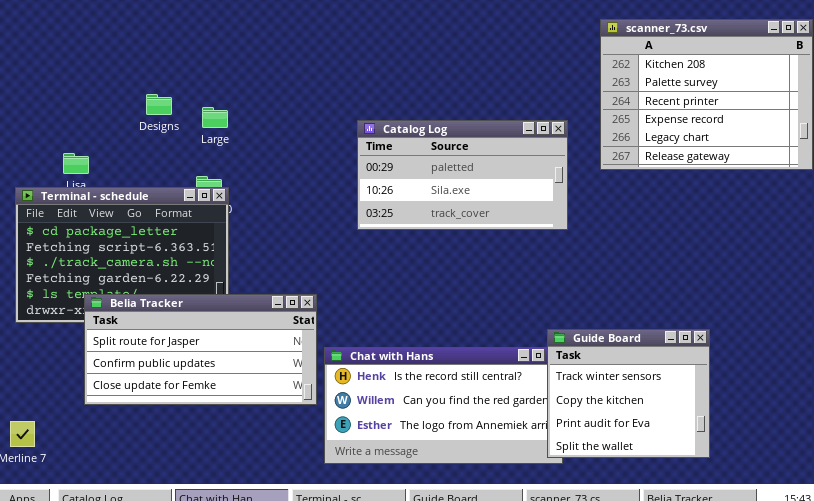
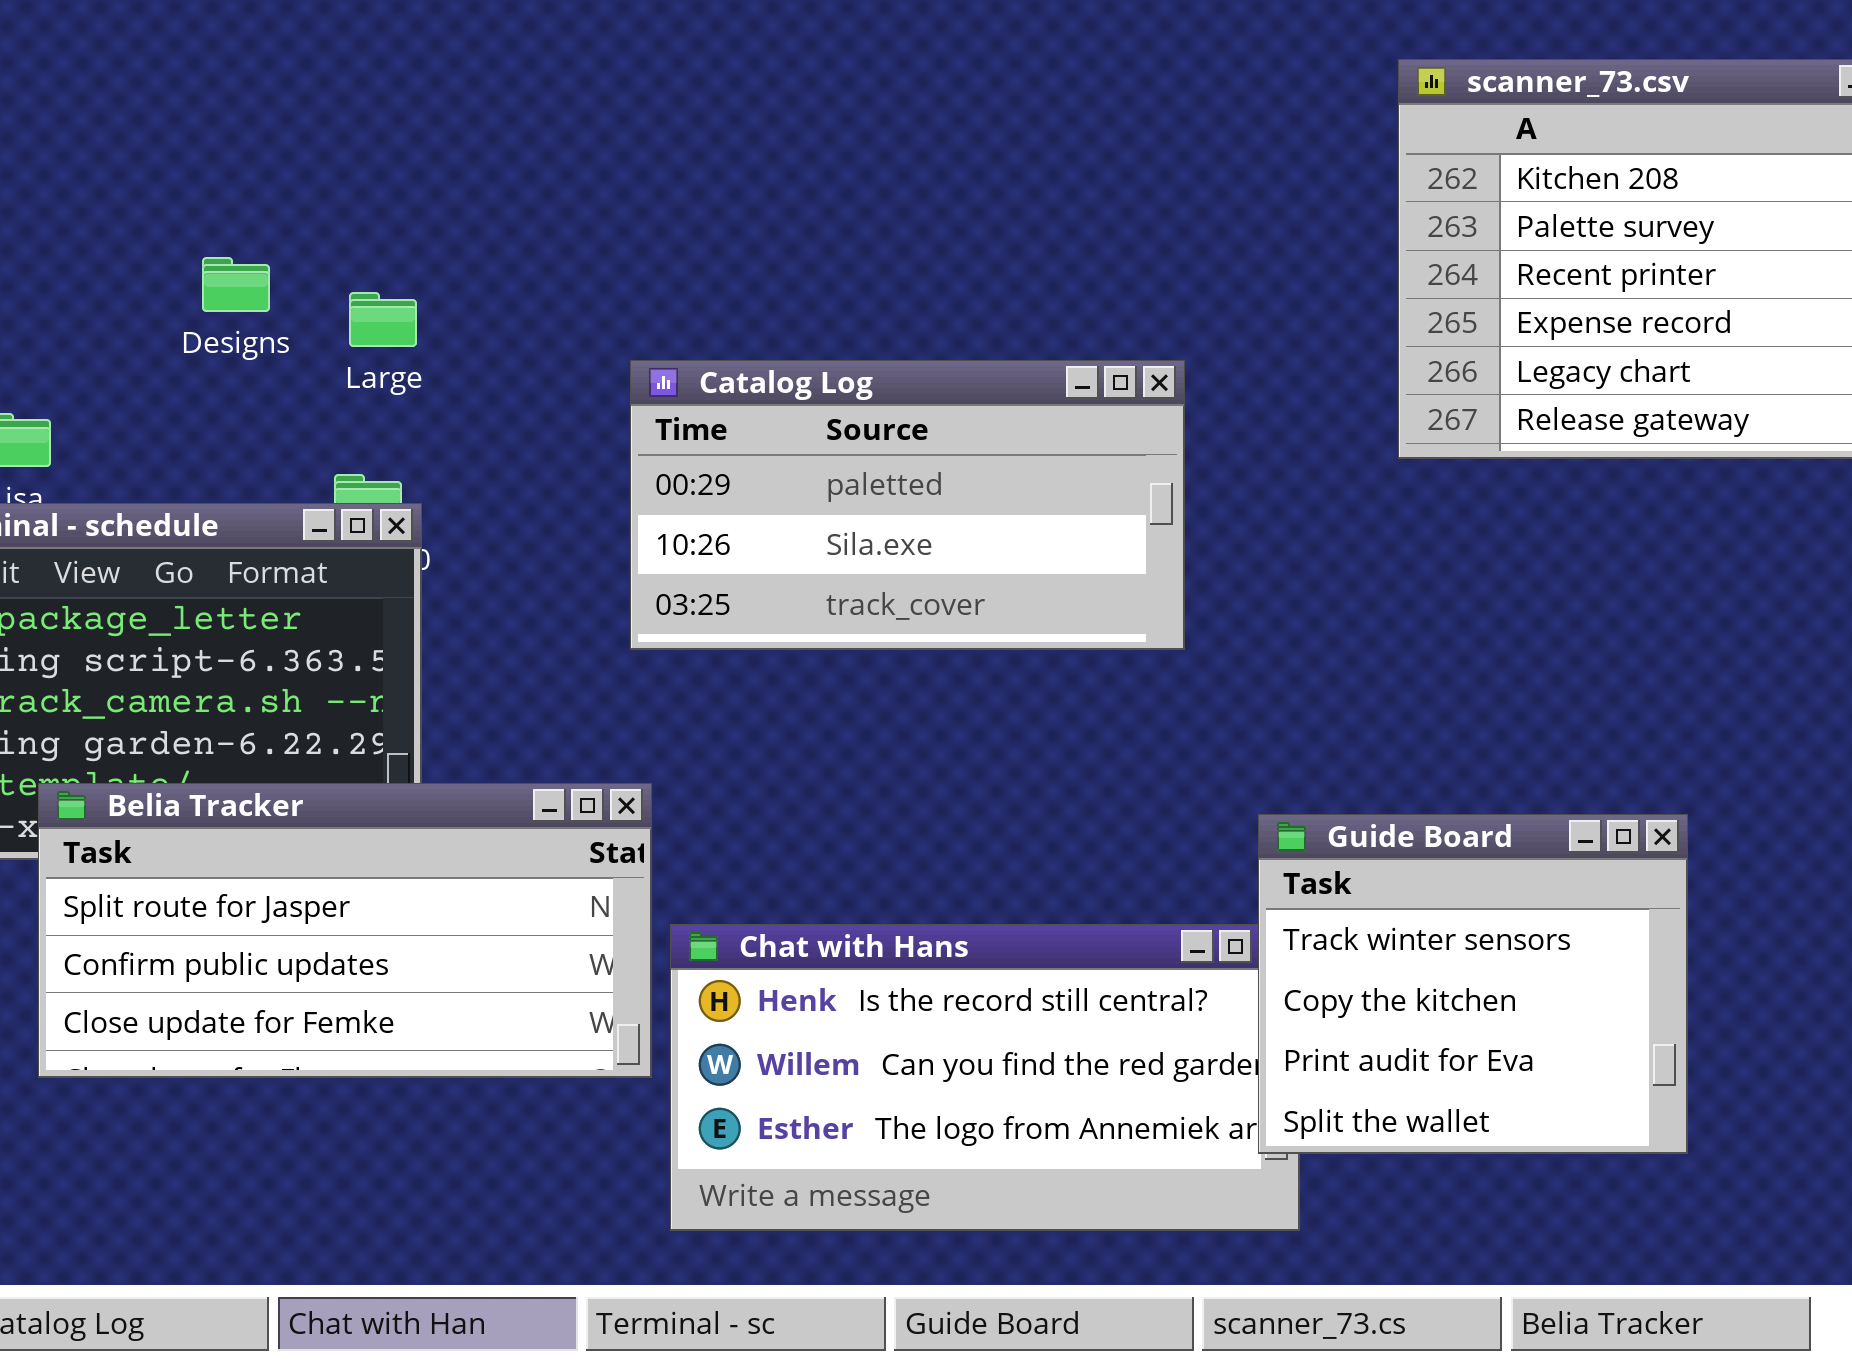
Catalog Log: [357,120,568,230] -> [630,360,1185,650], moved
Guide Board: [547,329,710,458] -> [1258,814,1688,1154], moved

